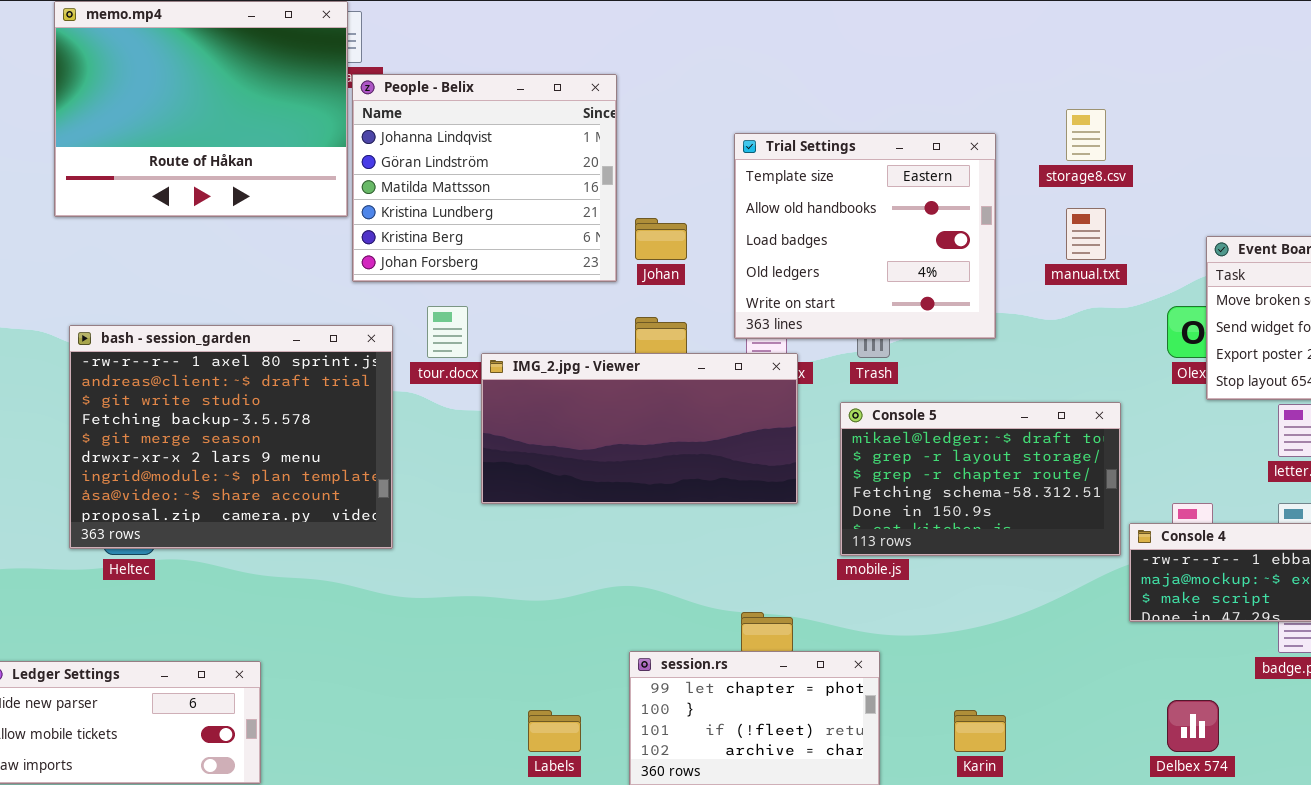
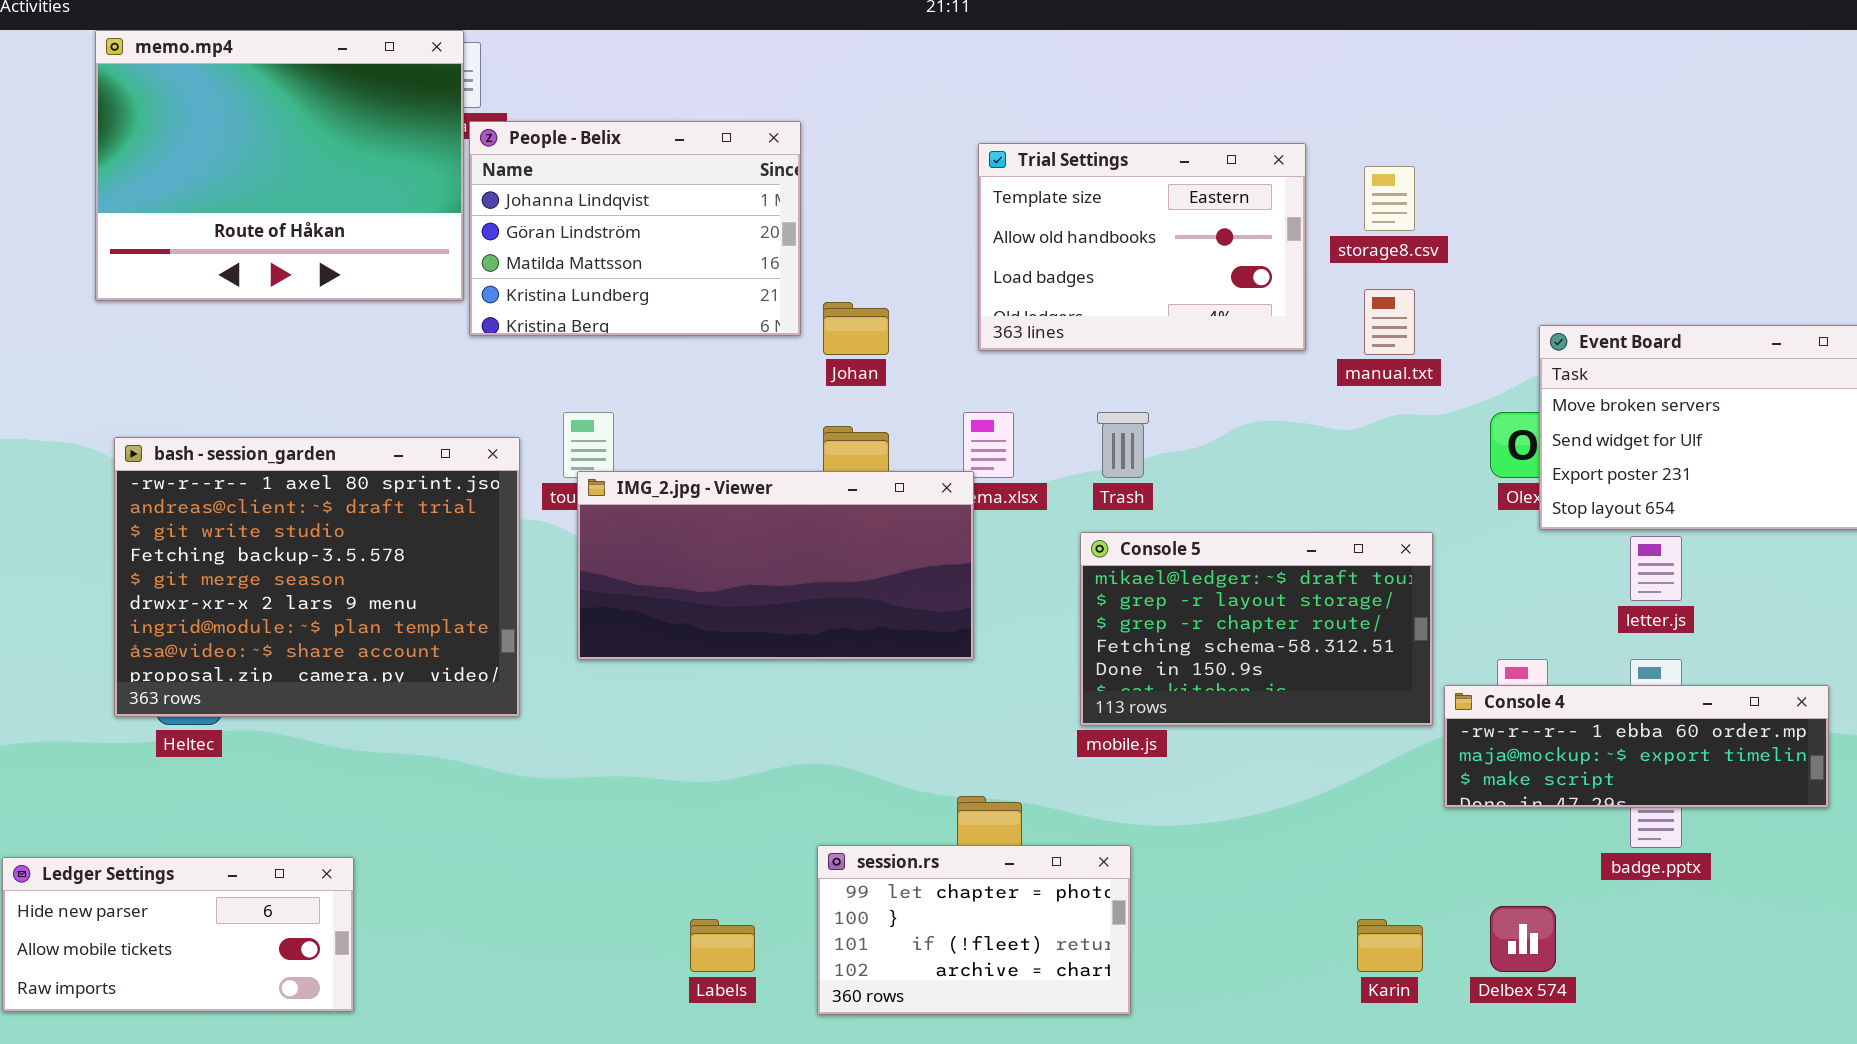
People - Belix: [352,74,617,282] -> [469,121,801,336], resized
Trial Settings: [734,133,996,339] -> [978,143,1306,351], moved, resized
IMG_2.jpg - Viewer: [481,353,798,504] -> [577,471,974,660], moved
Karin: [954,710,1006,752] -> [1357,919,1423,972], moved

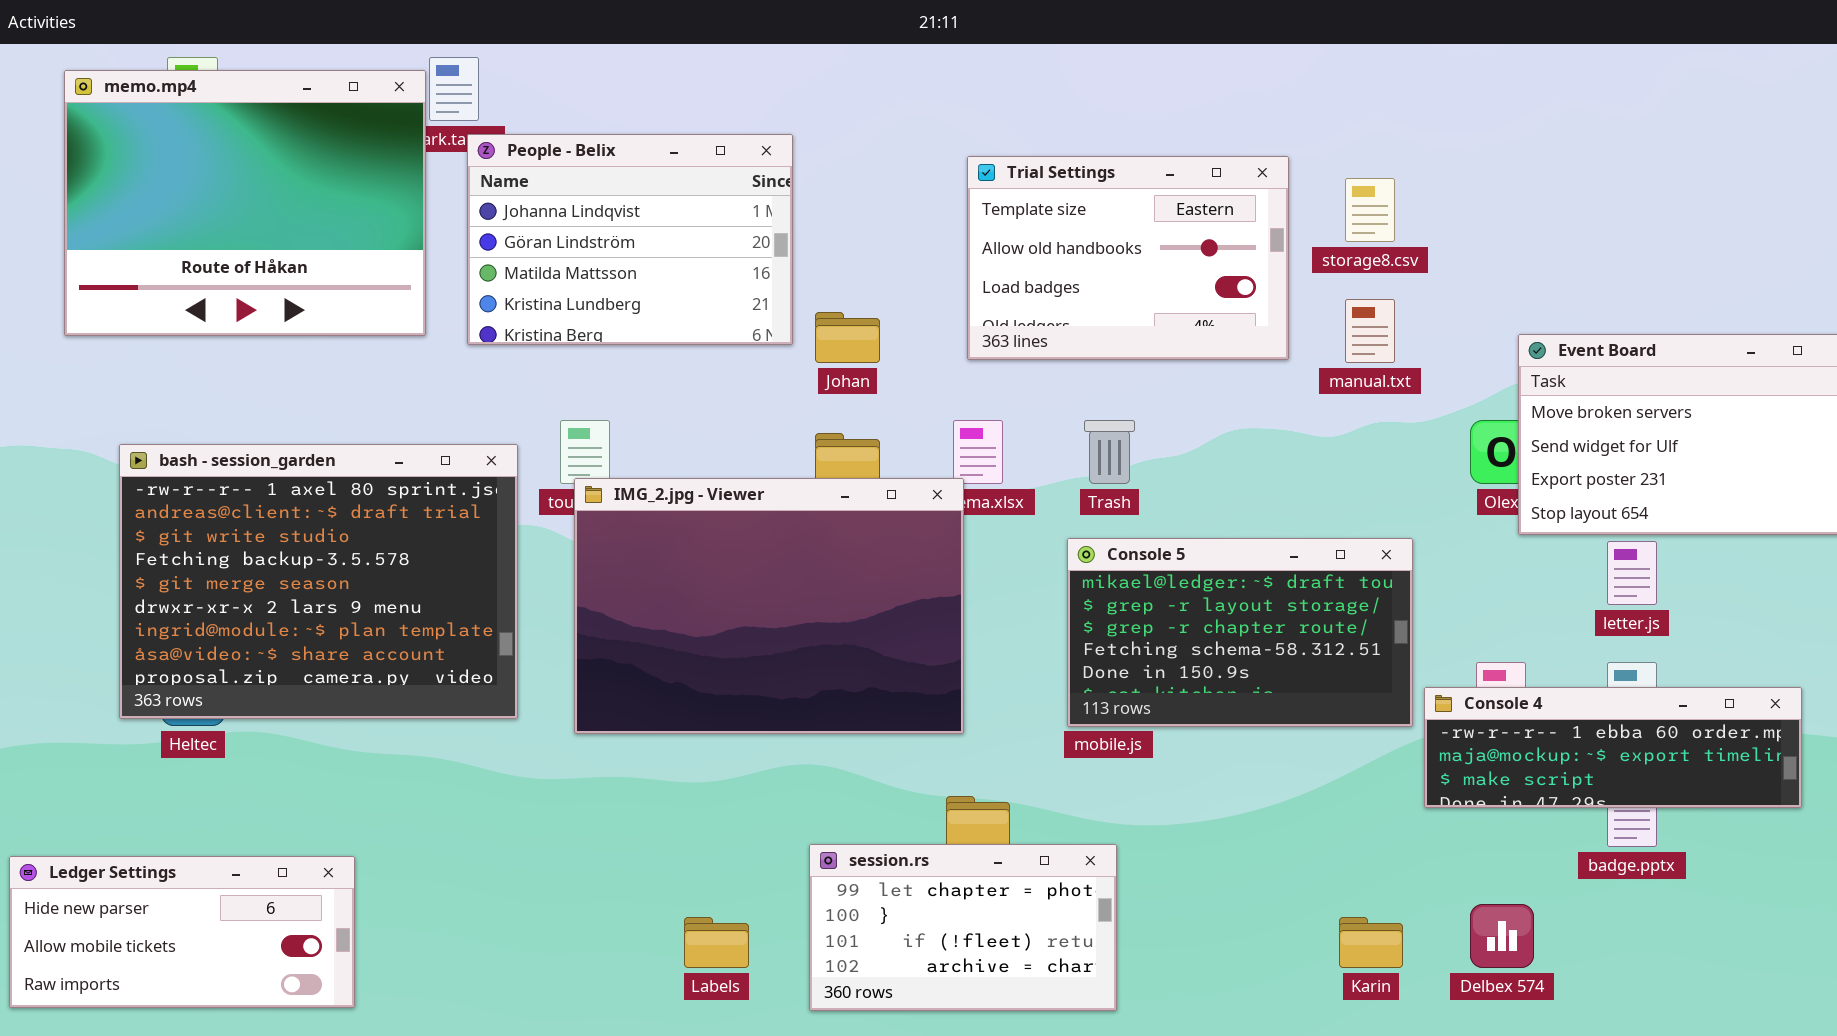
memo.mp4: [95,30,464,301] -> [64,70,426,336], moved
IMG_2.jpg - Viewer: [577,471,974,660] -> [574,478,964,734], resized

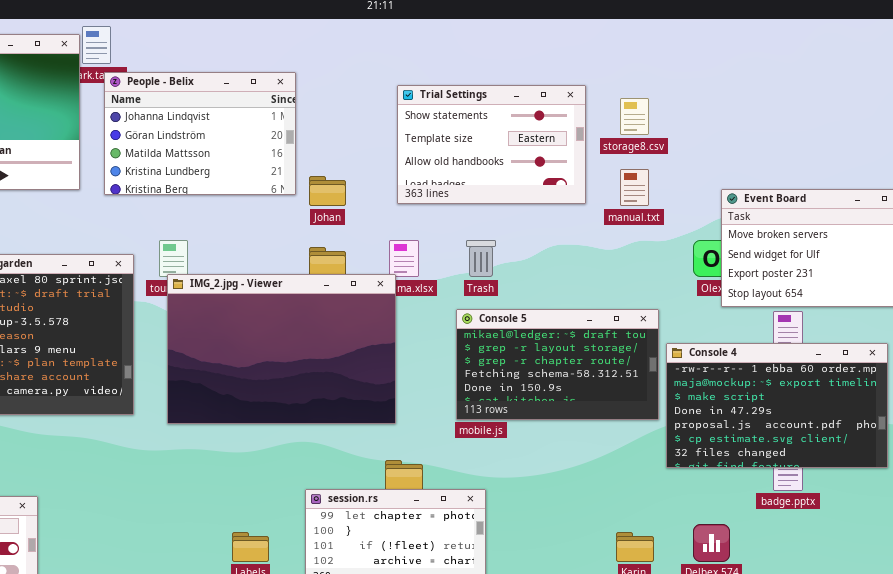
Trial Settings: [967,156,1289,360] -> [397,85,586,204], scrolled up 1 row
Console 4: [1424,687,1802,808] -> [666,343,888,468], resized

